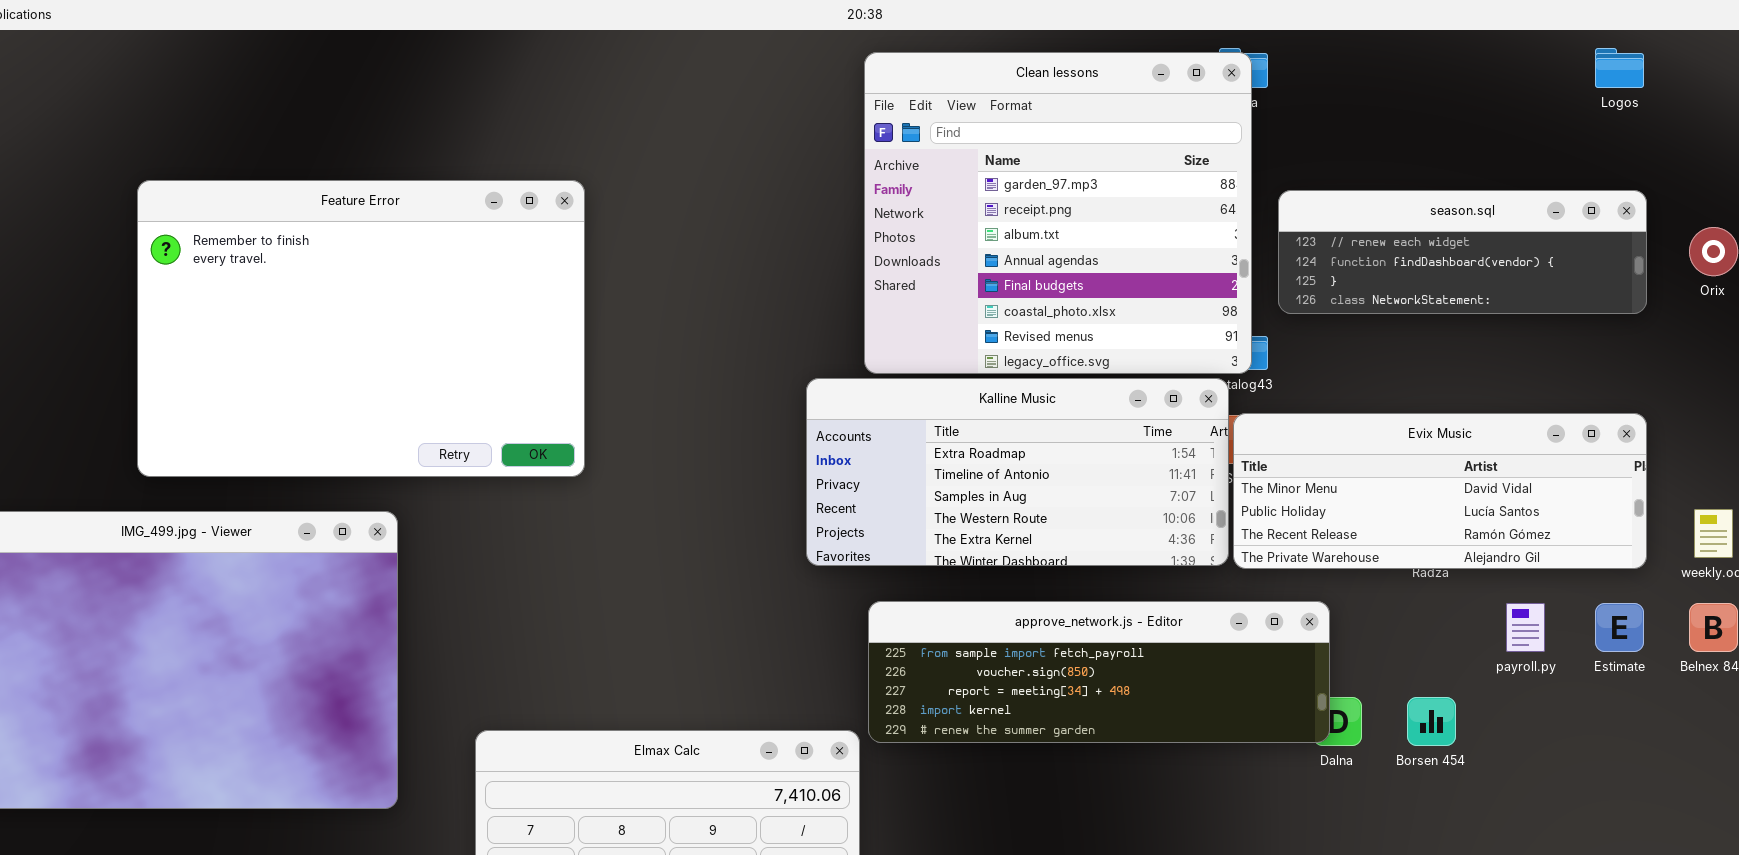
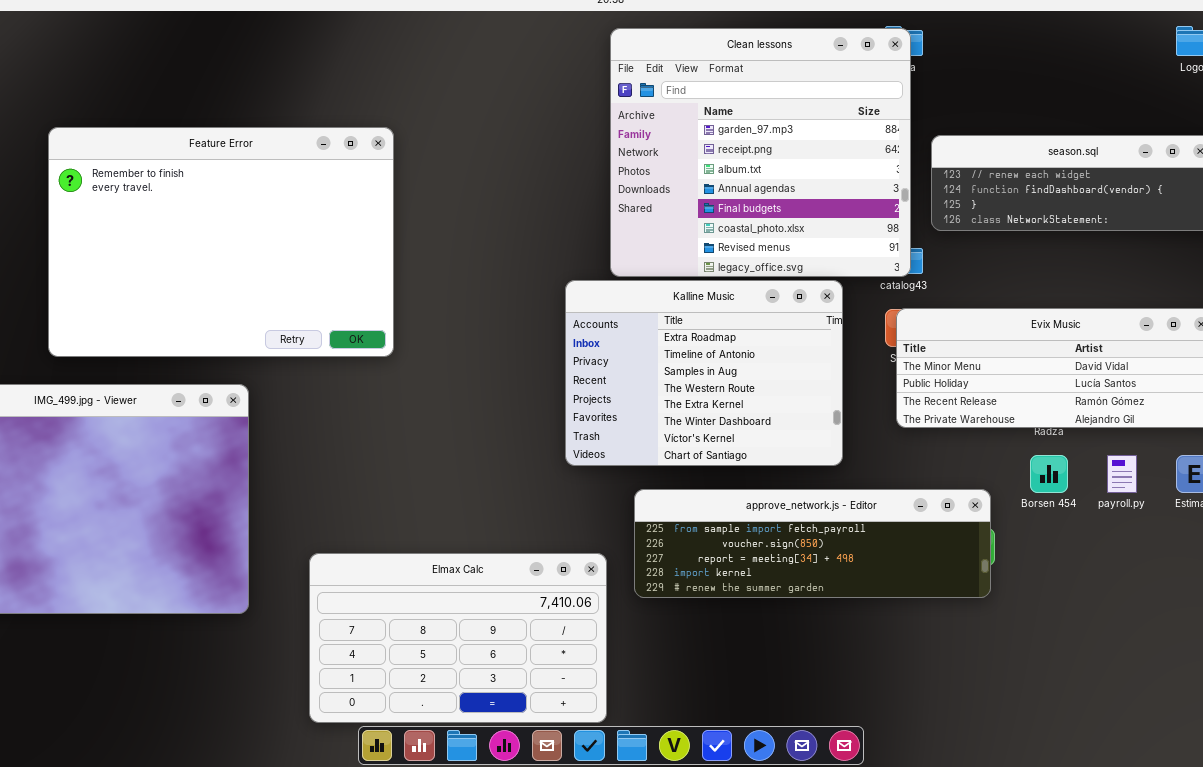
Kalline Music: [806,378,1229,566] -> [565,280,843,466], resized
approve_network.js - Editor: [868,601,1330,743] -> [634,489,991,598], moved
Borsen 454: [1407,697,1456,746] -> [1030,455,1068,493], moved

